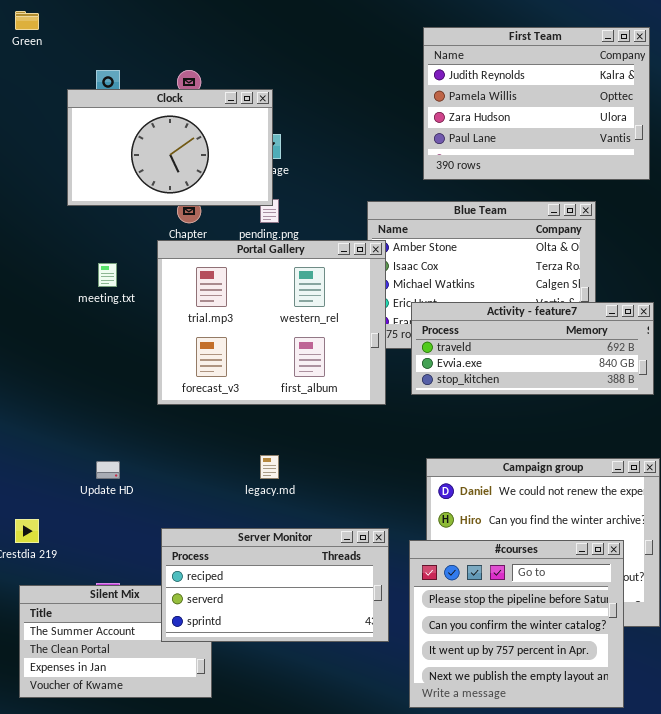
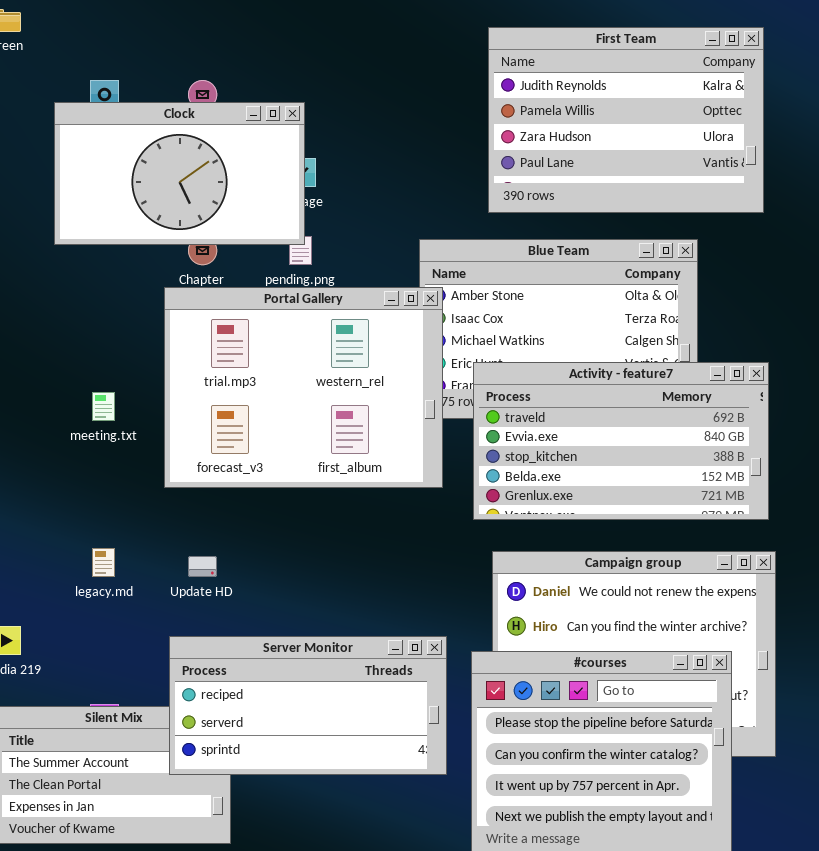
meeting.txt: [98,263,117,287] -> [92,392,115,421], moved
Activity - feature7: [411,302,654,395] -> [473,362,769,520], resized
legacy.md: [260,455,279,479] -> [92,548,115,577], moved
Update HD: [96,461,120,479] -> [188,556,217,577], moved

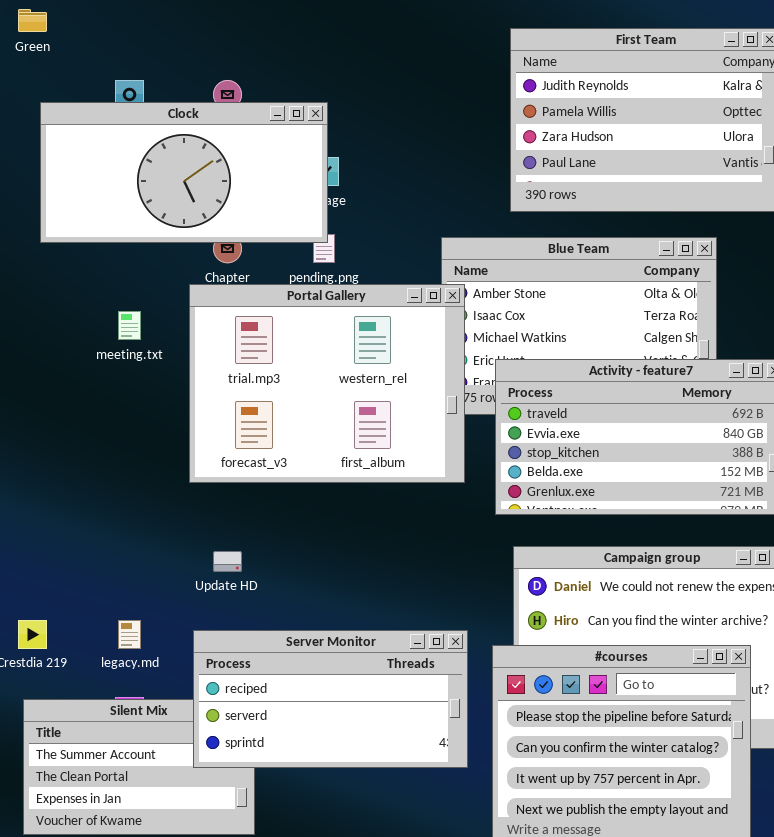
Clock: [54,102,305,245] -> [40,102,328,243], resized
meeting.txt: [92,392,115,421] -> [118,311,141,340], moved
legacy.md: [92,548,115,577] -> [118,620,141,649], moved

